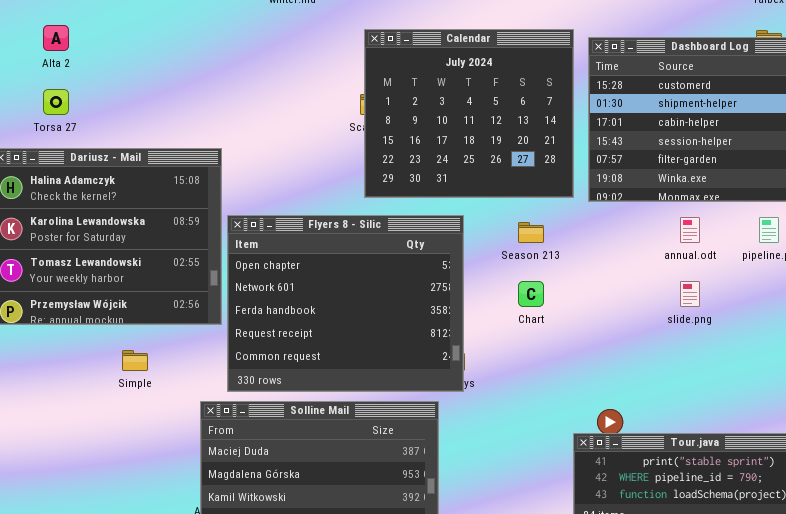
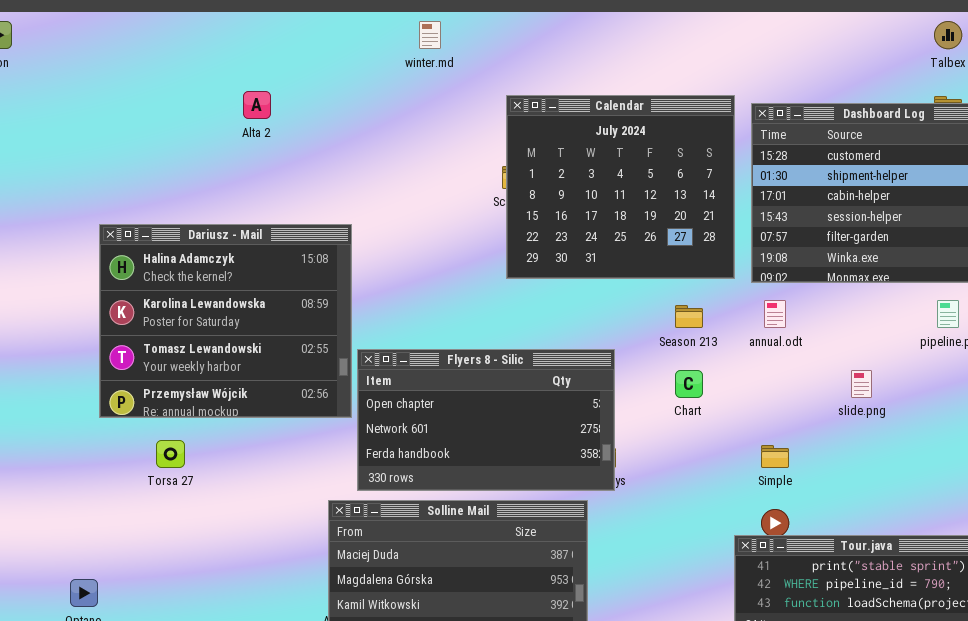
Alta 2: [43,25,69,51] -> [243,91,271,119], moved
Torsa 27: [43,89,69,115] -> [156,440,185,468], moved
Flyers 8 - Silic: [227,215,464,392] -> [357,349,615,491], resized
annual.odt: [680,217,700,243] -> [764,300,786,328], moved
Simple: [122,350,148,371] -> [761,445,789,468], moved

